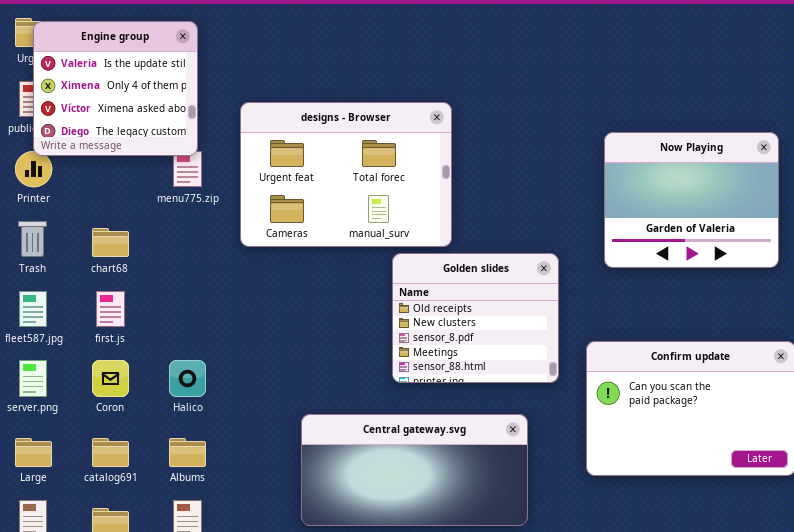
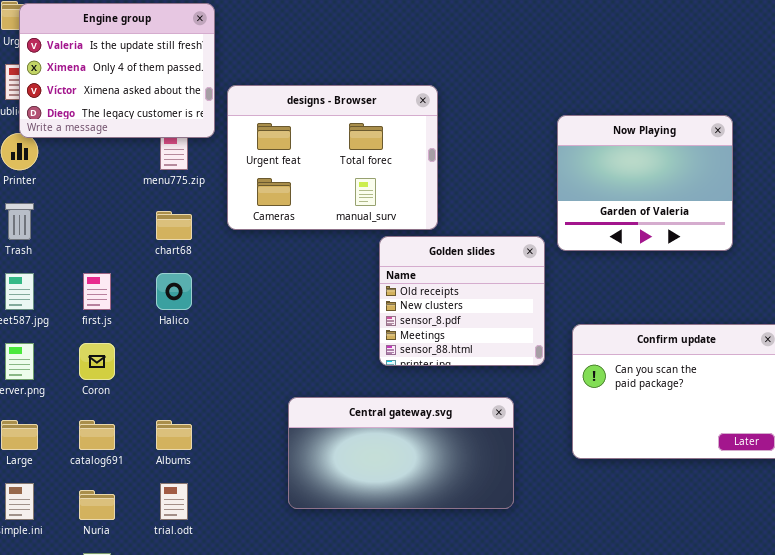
Engine group: [33,21,198,156] -> [19,3,215,138], resized
Now Playing: [604,132,779,268] -> [557,115,733,251], moved
chart68: [92,228,129,257] -> [156,211,192,240], moved
Halico: [169,360,206,397] -> [156,273,192,310], moved

